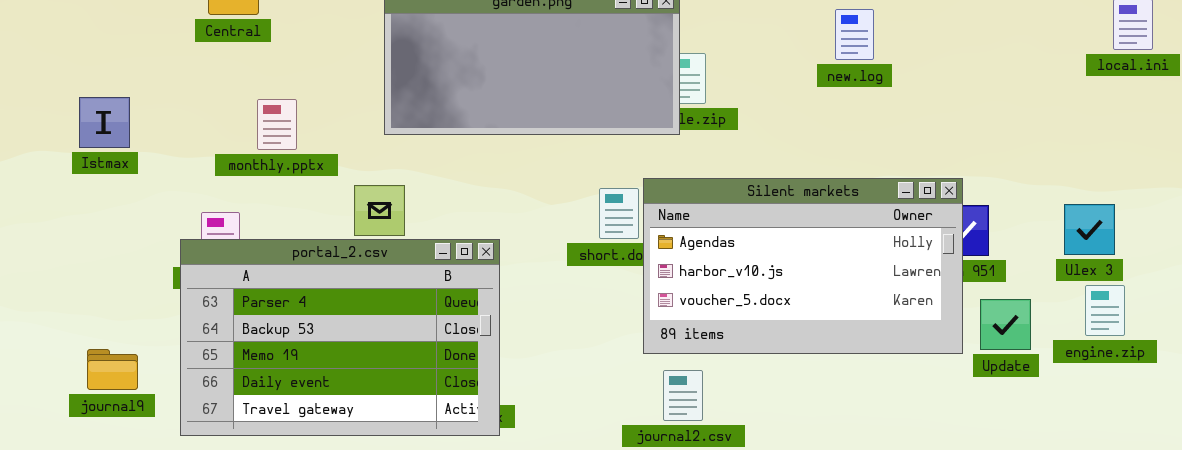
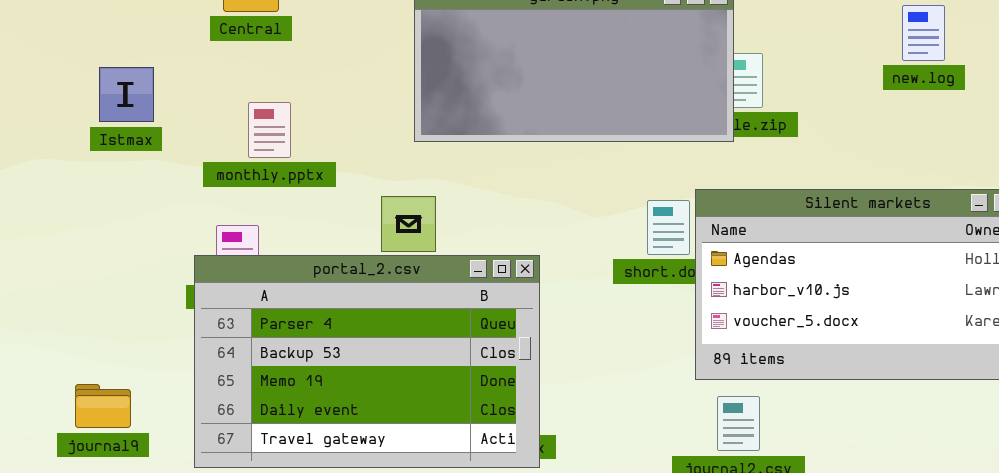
Istmax: [79,97,130,148] -> [99,67,154,122], moved
monthly.pptx: [257,99,297,150] -> [248,102,291,158], moved
journal9: [87,349,138,390] -> [75,384,131,428], moved

